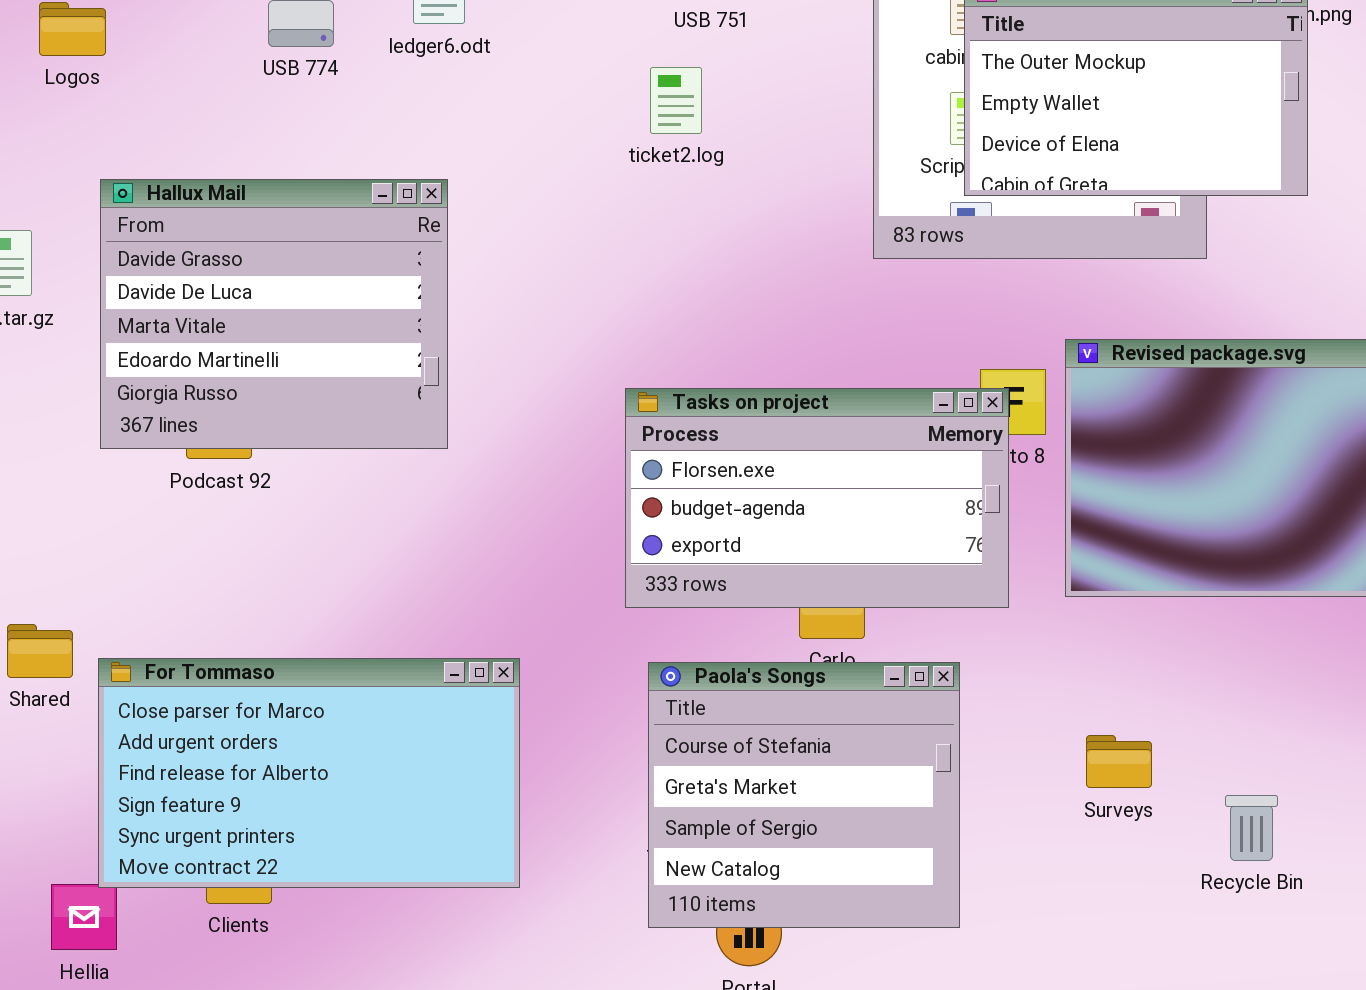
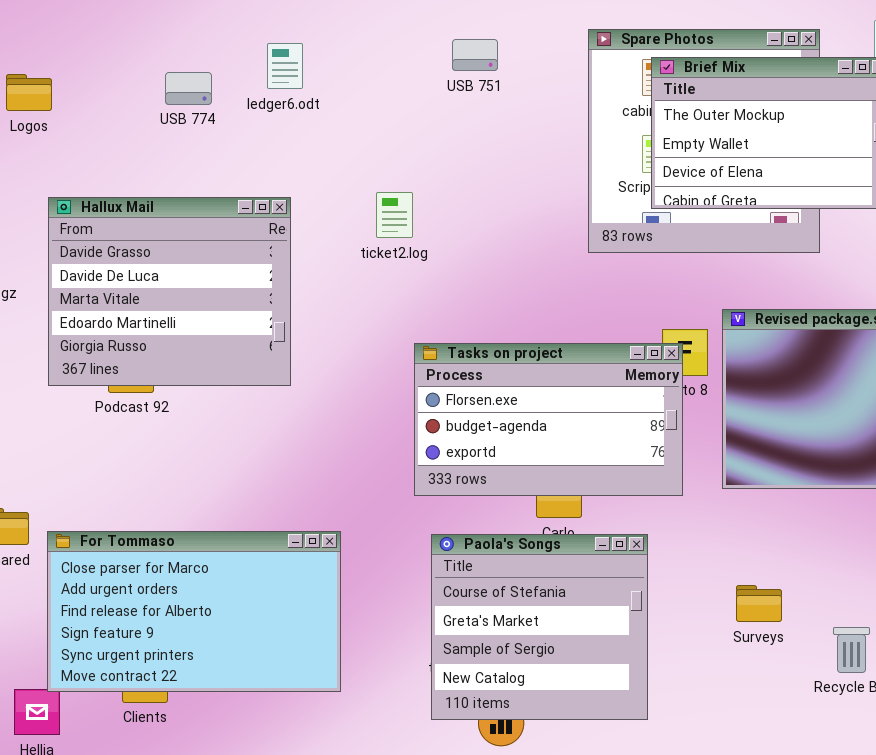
ticket2.log: [650,67,702,134] -> [376,192,413,238], moved

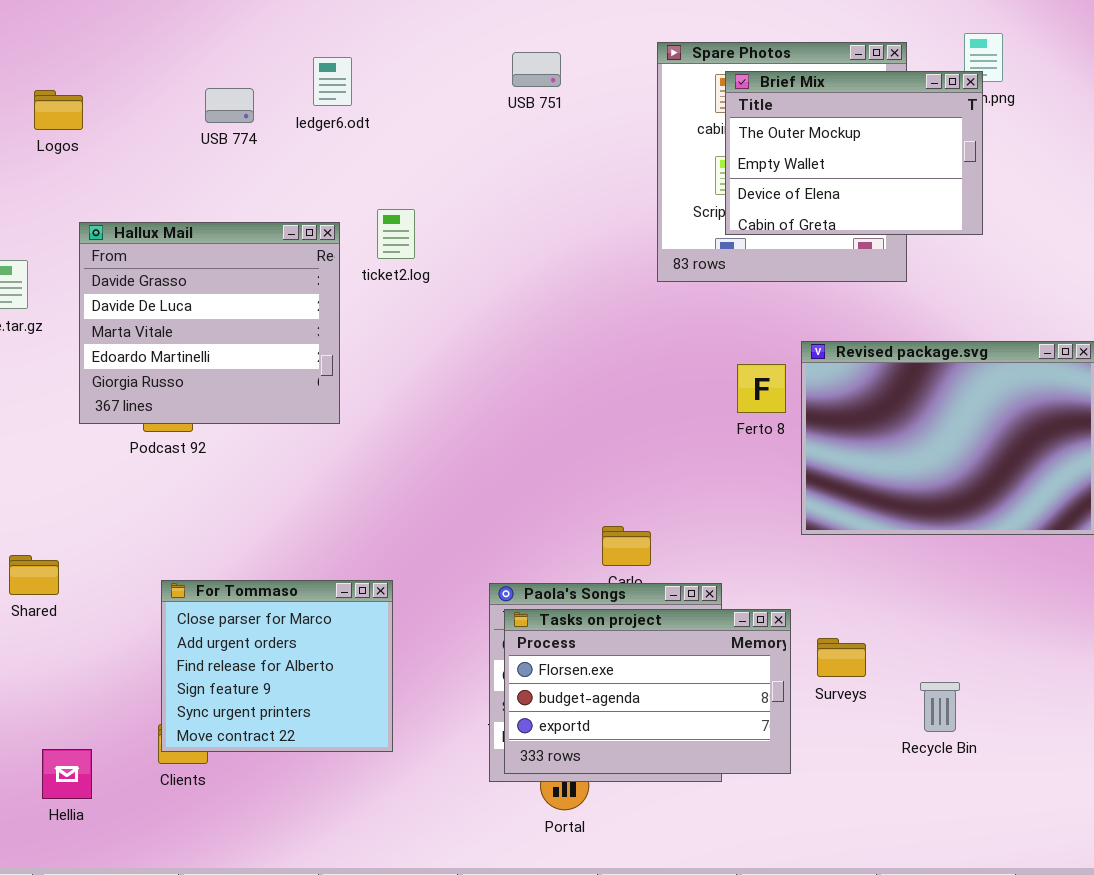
ticket2.log: [376,192,413,238] -> [377,209,415,259], moved
Tasks on project: [414,343,683,496] -> [504,609,791,774], moved
For Tommaso: [47,531,341,692] -> [161,580,393,752], resized

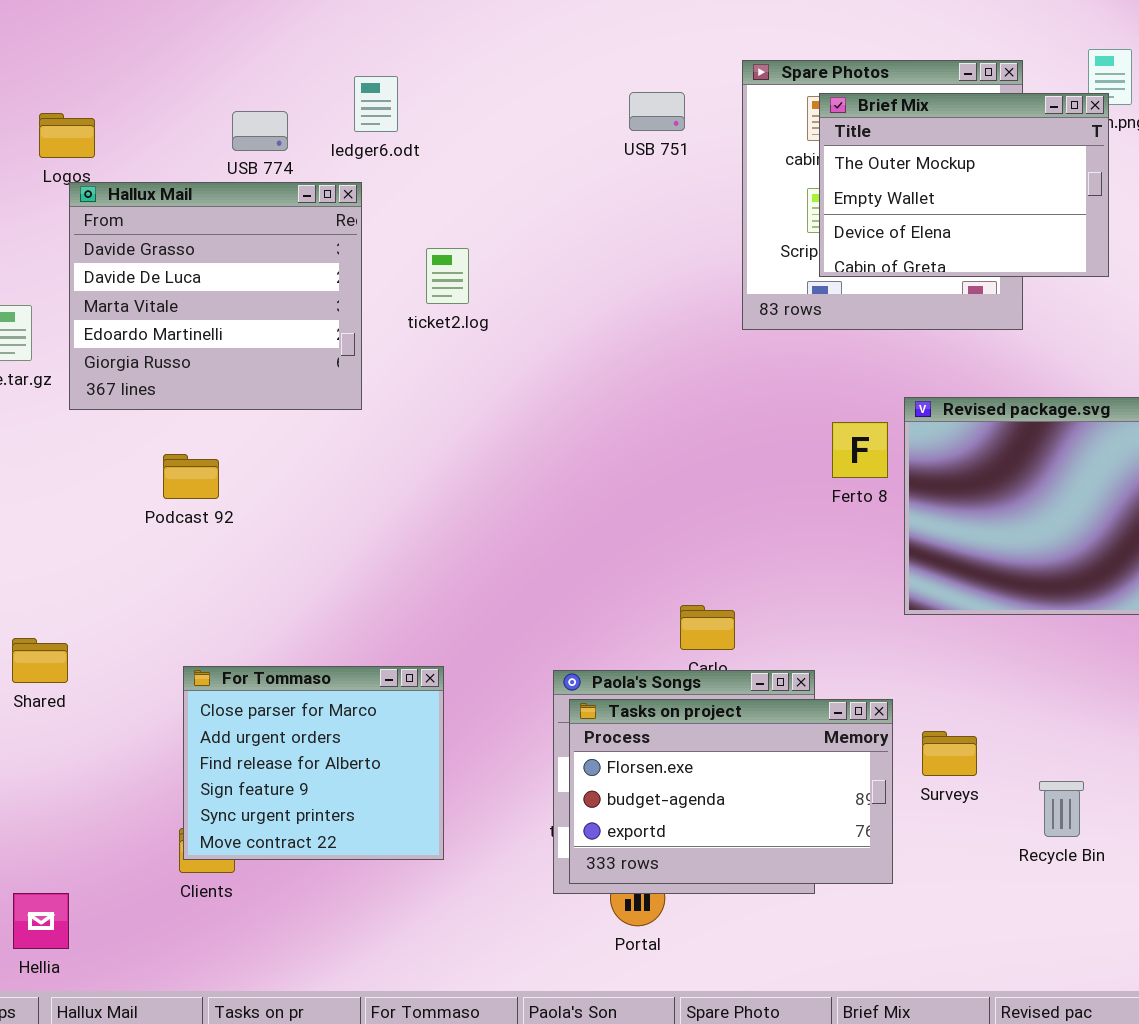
USB 751: [512,52,561,87] -> [629,92,685,131], moved
Hallux Mail: [79,222,340,424] -> [69,182,362,410], moved
Hellia: [42,749,92,799] -> [13,893,69,949], moved

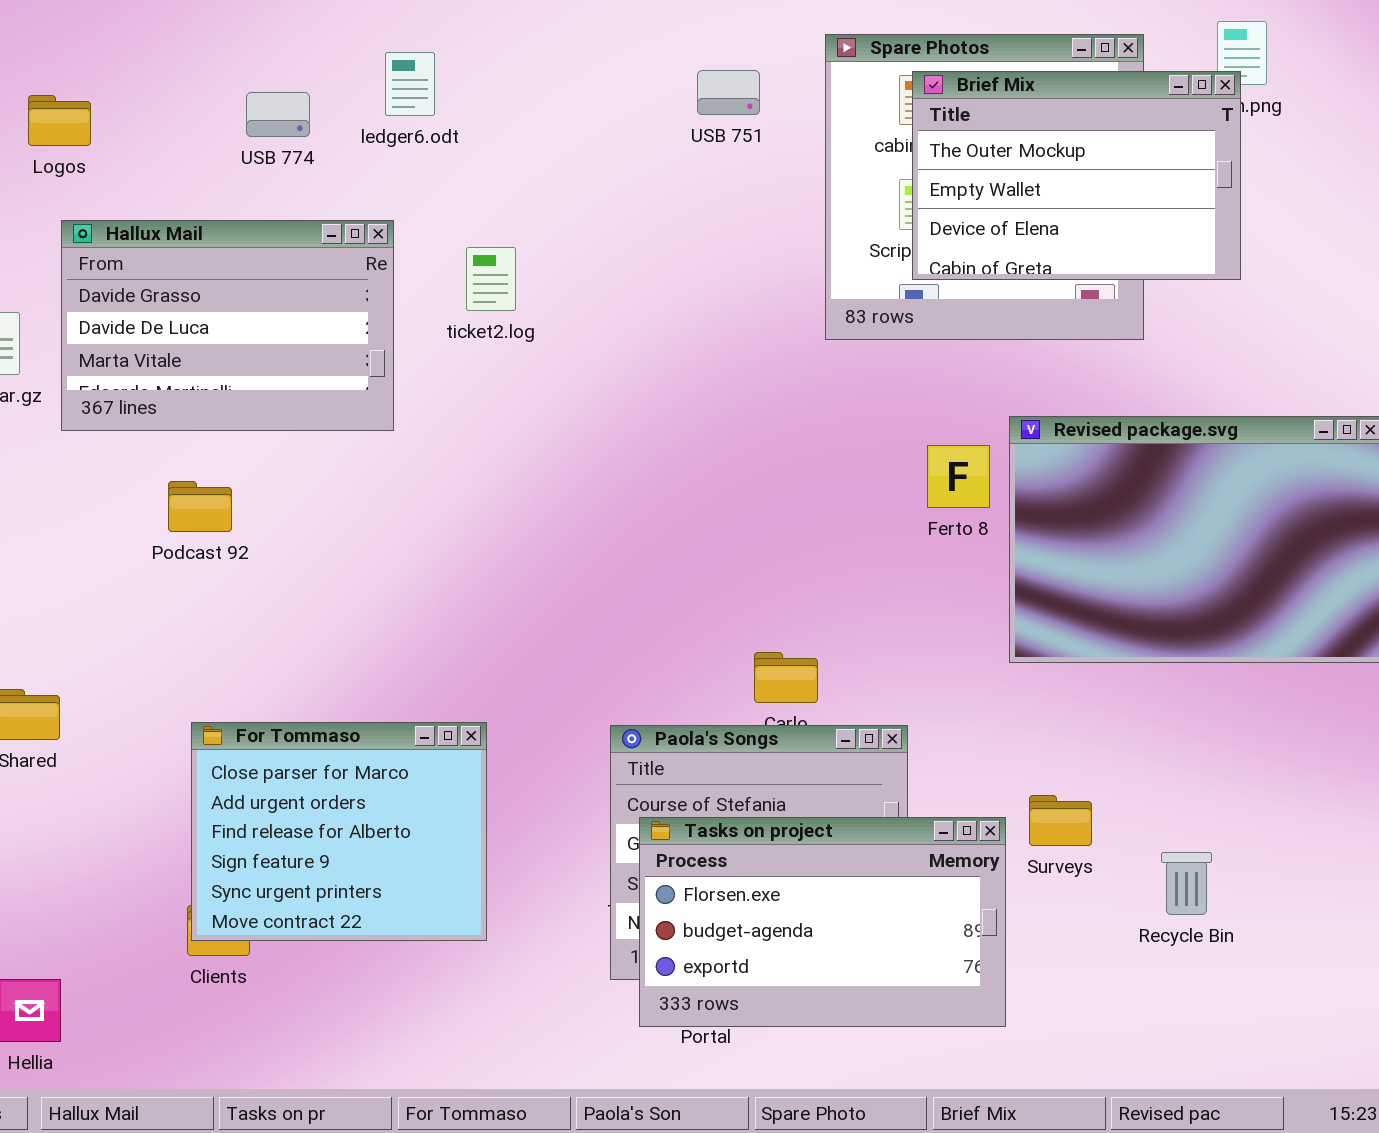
Hallux Mail: [69,182,362,410] -> [61,220,394,431], resized
Tasks on project: [569,699,893,884] -> [639,817,1006,1027], moved

